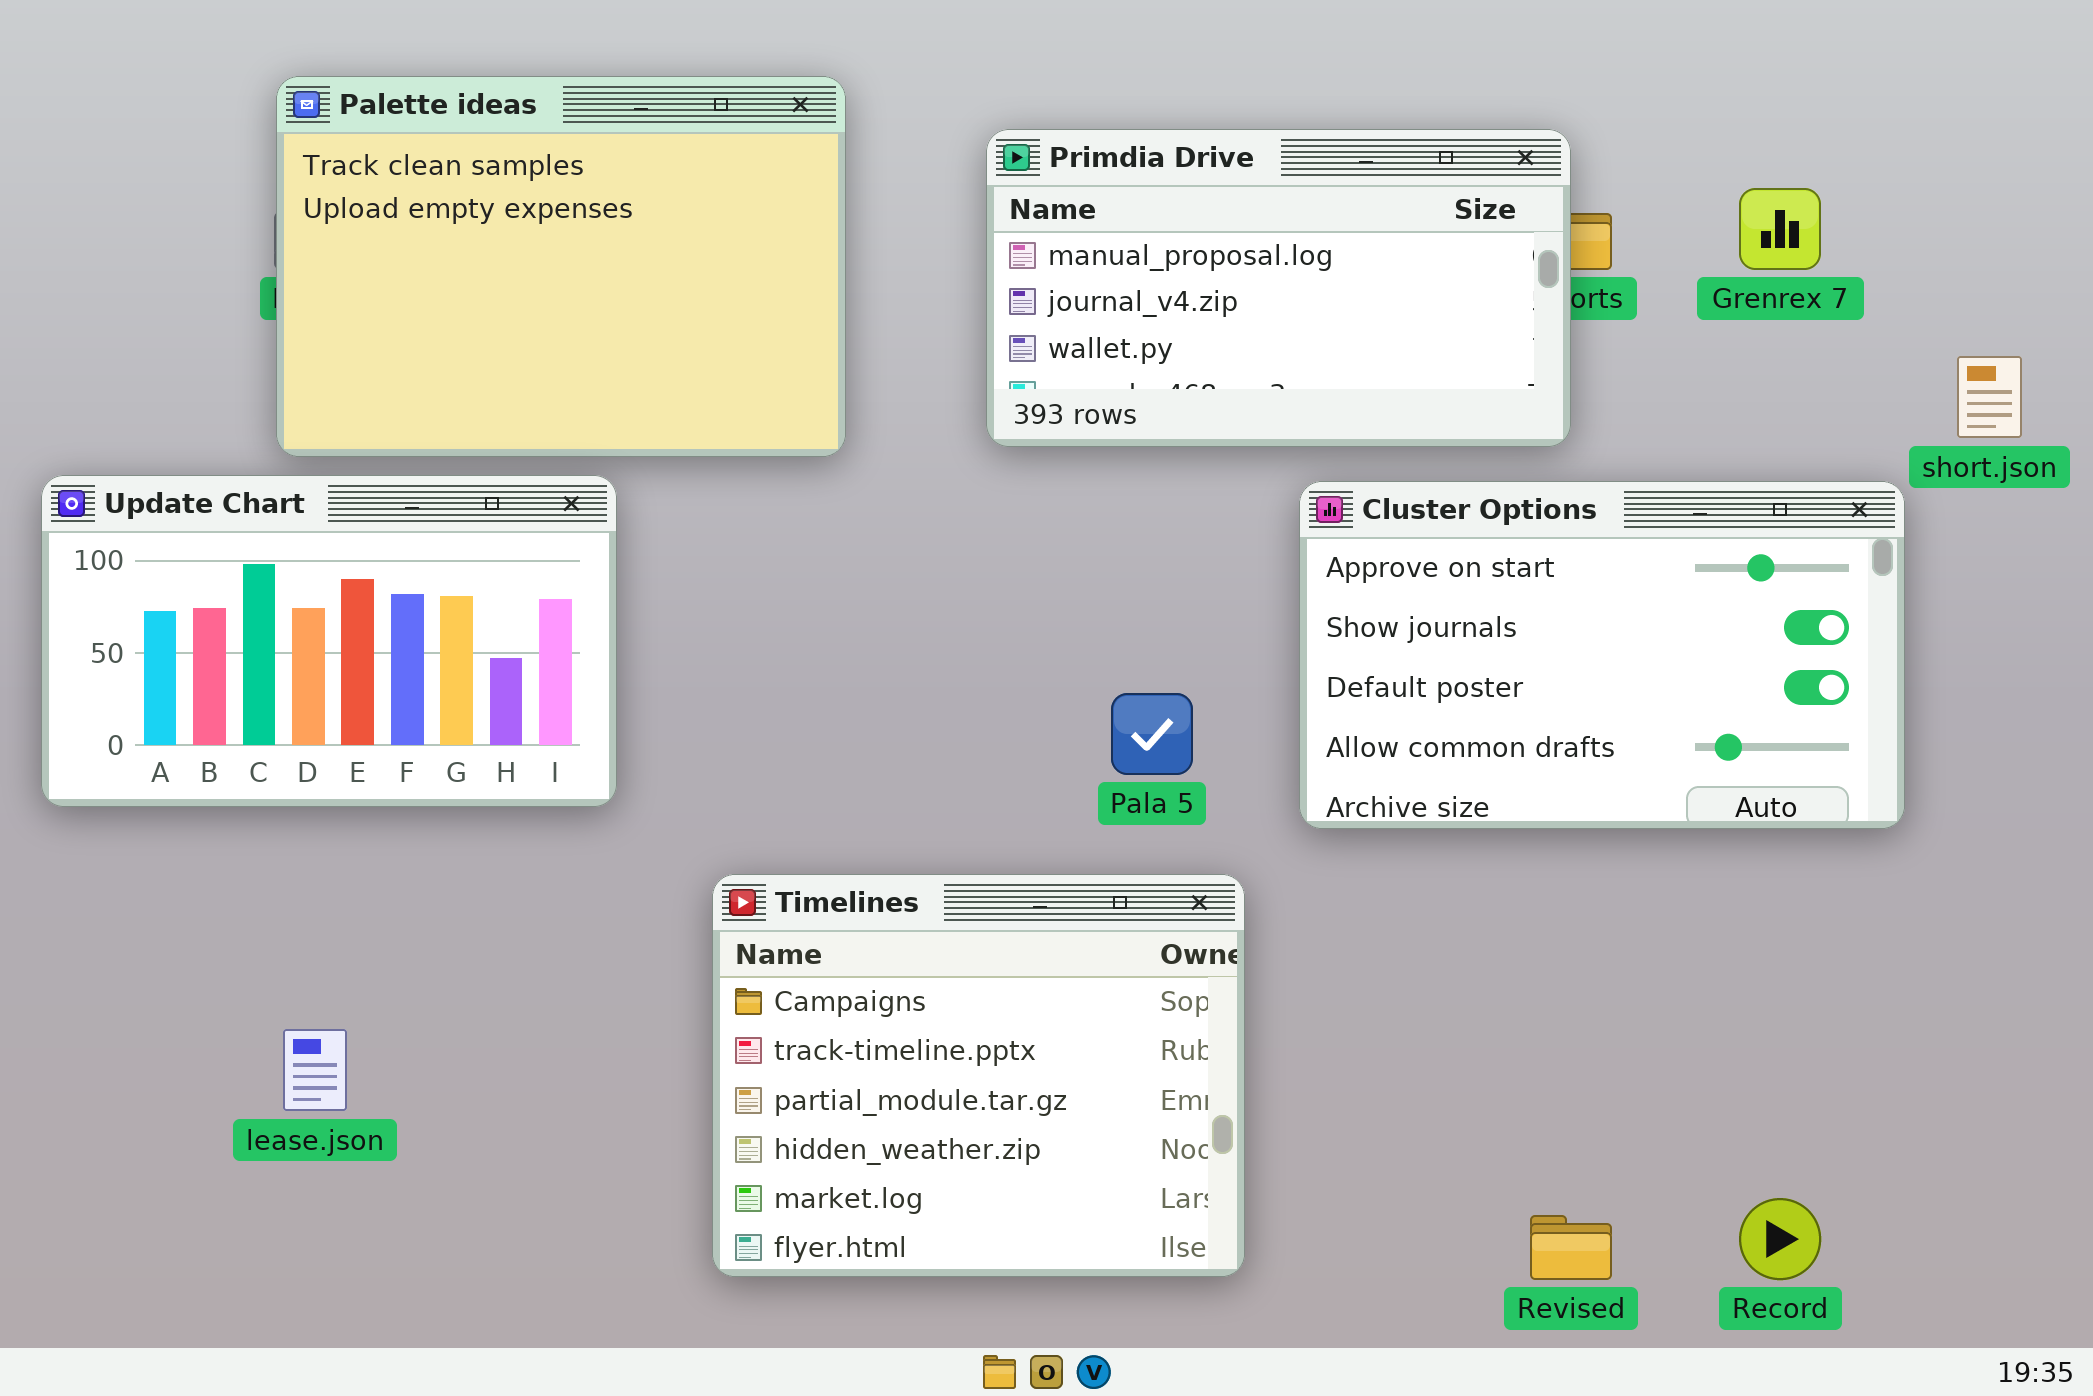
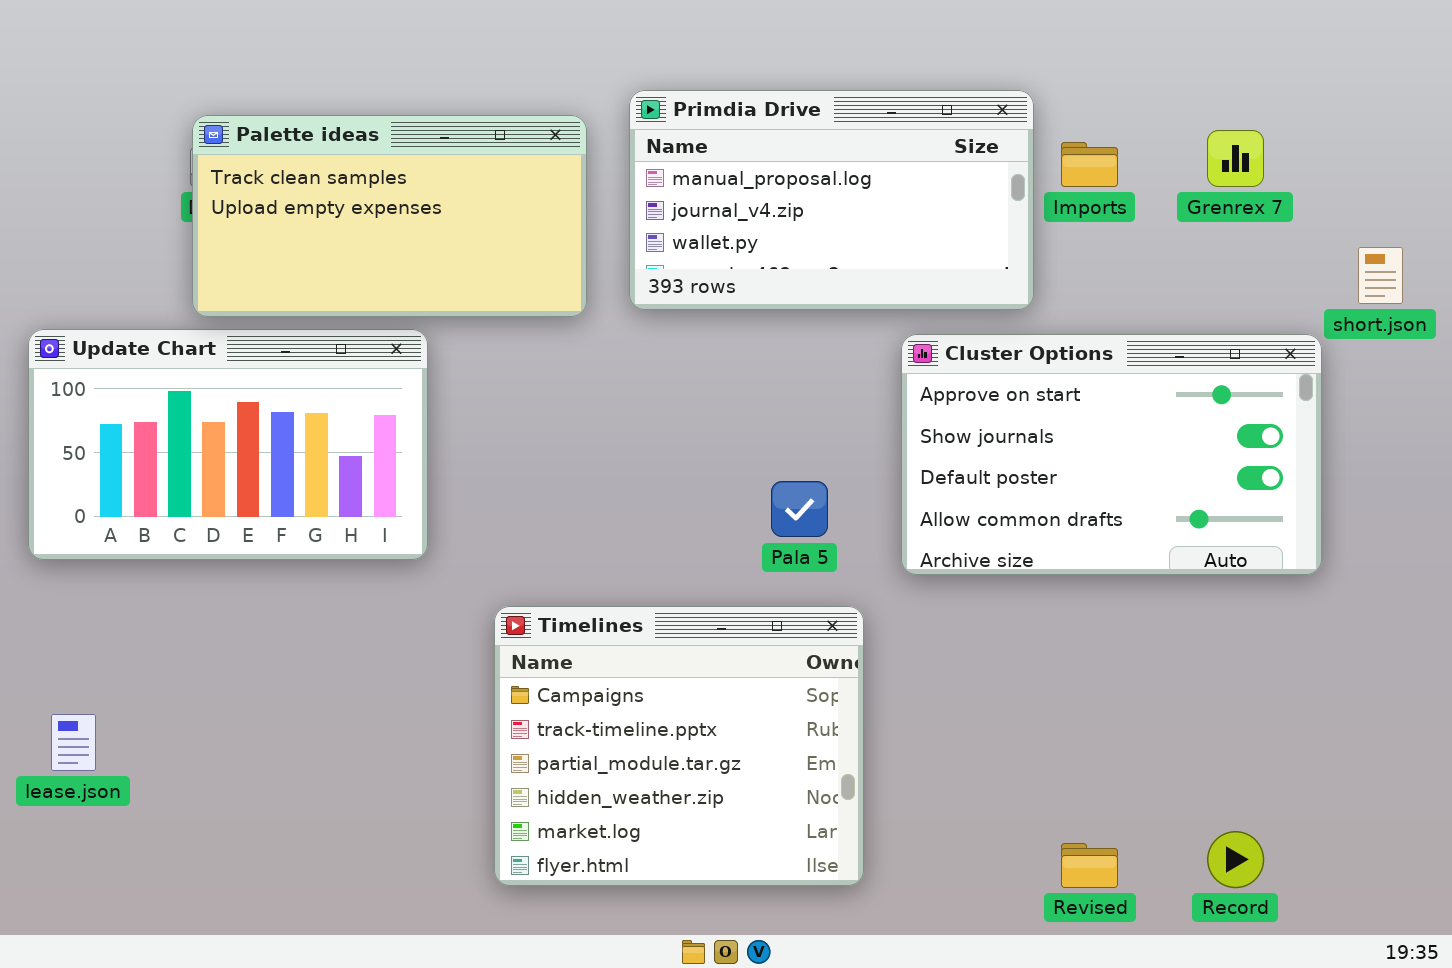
Palette ideas: [276,76,846,457] -> [192,115,587,317], resized
Primdia Drive: [986,129,1571,447] -> [629,90,1034,310], moved
lease.json: [283,1029,347,1111] -> [51,714,96,771], moved

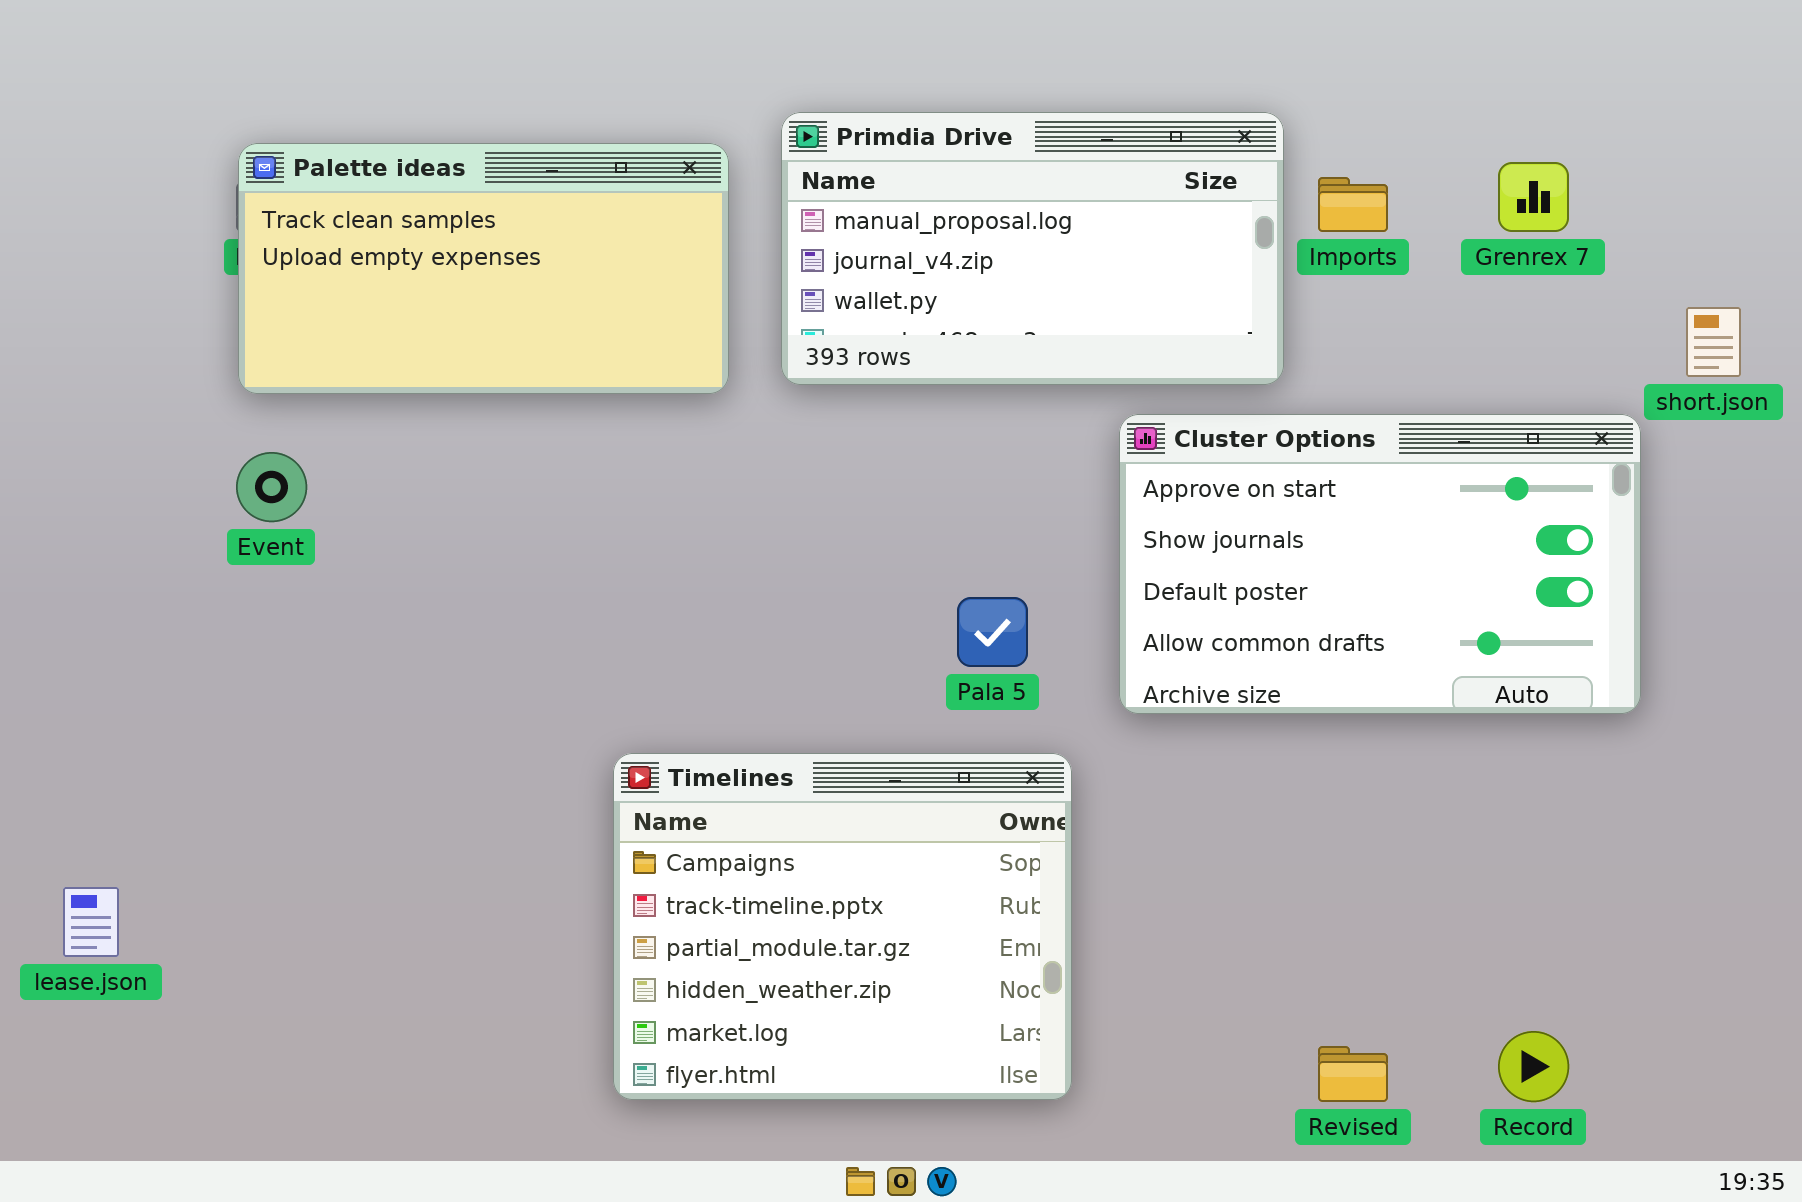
Update Chart: [28,329,428,560] -> none, closed

